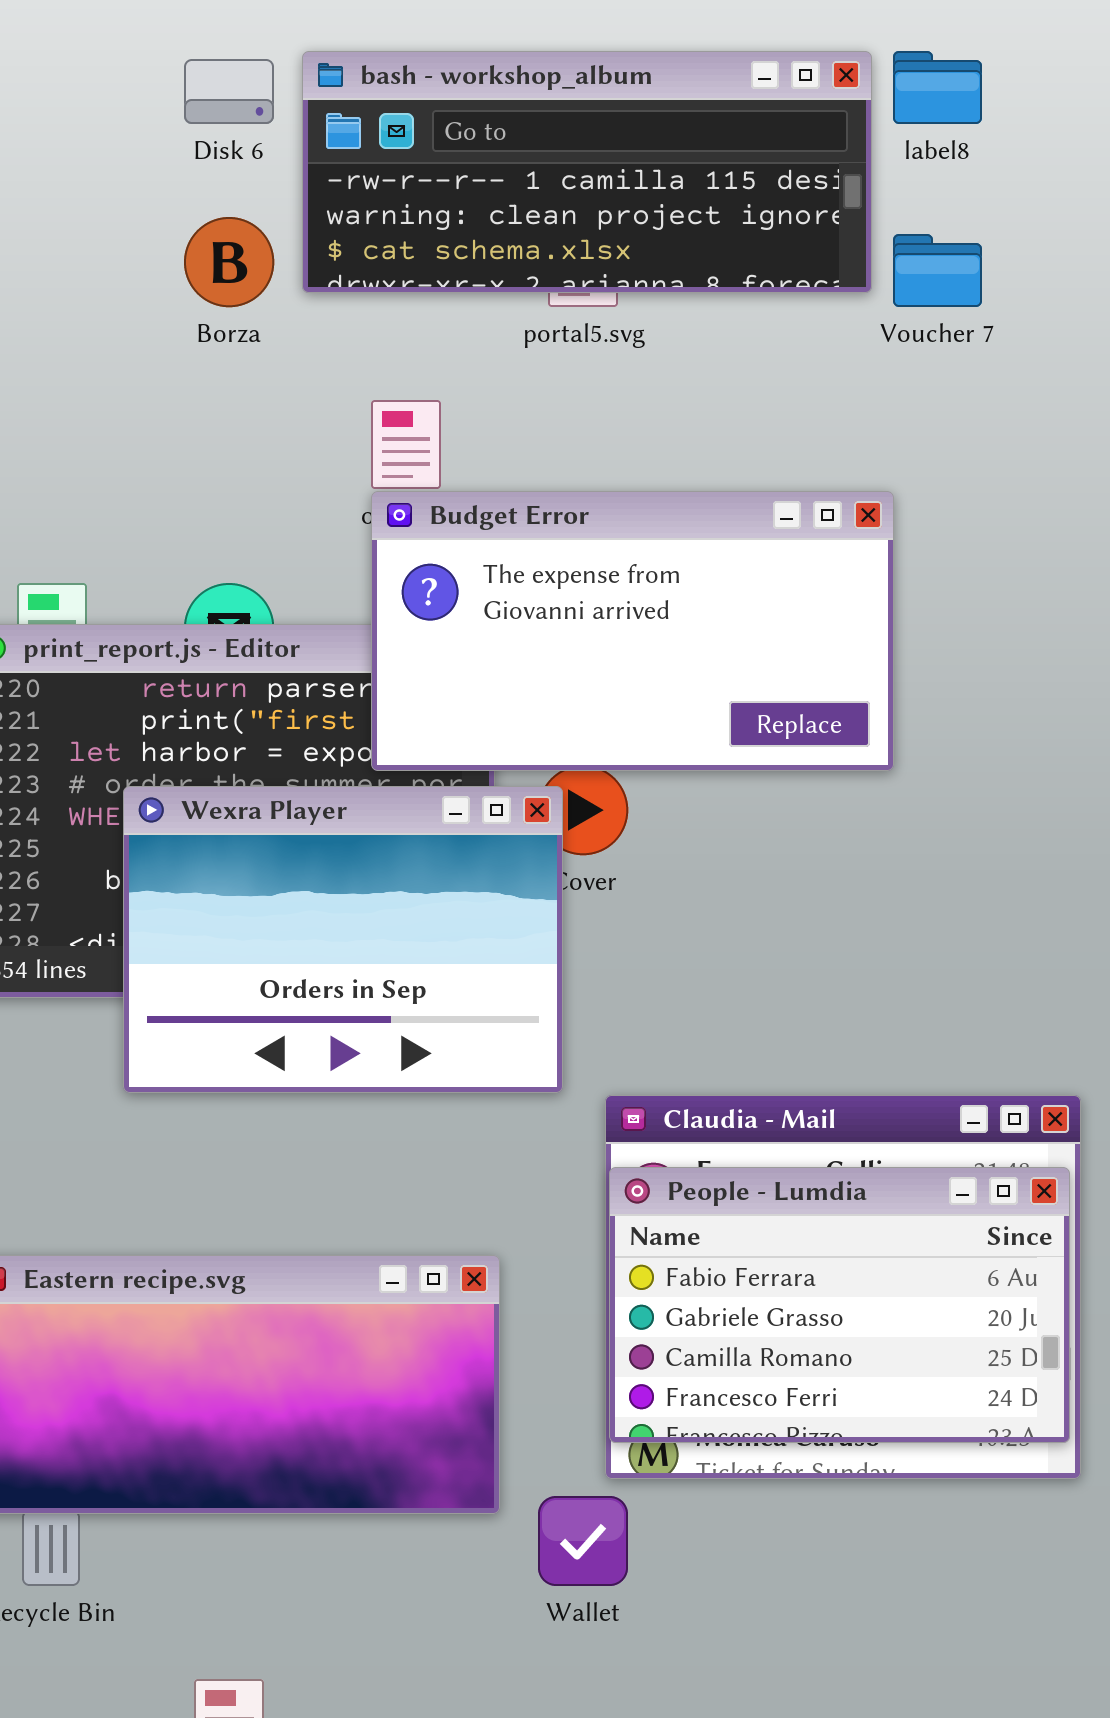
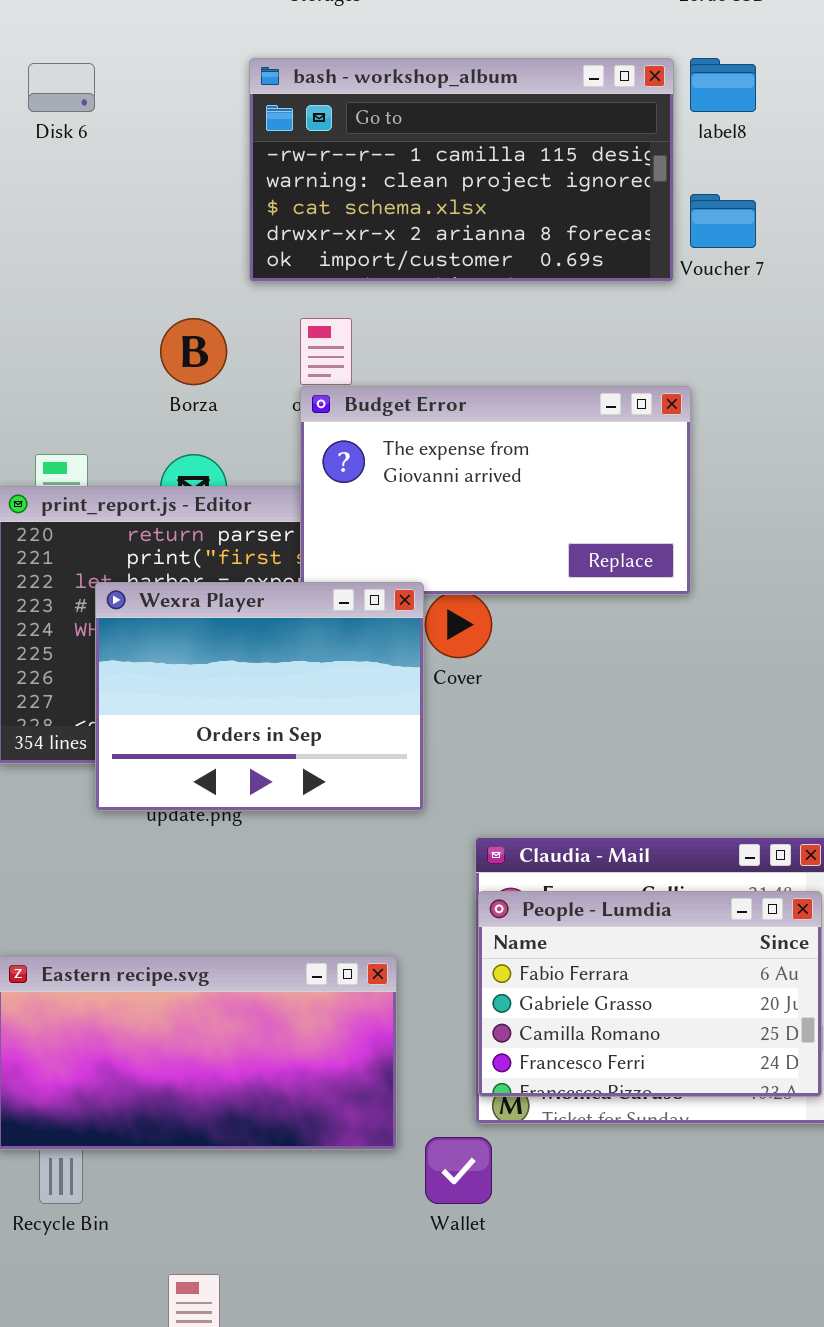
bash - workshop_album: [302,51,872,293] -> [249,58,674,282], resized
Disk 6: [184,59,274,124] -> [28,63,95,112], moved
Borza: [184,217,274,307] -> [160,318,227,385], moved
Wexra Player: [123,786,563,1093] -> [95,582,424,811], moved

